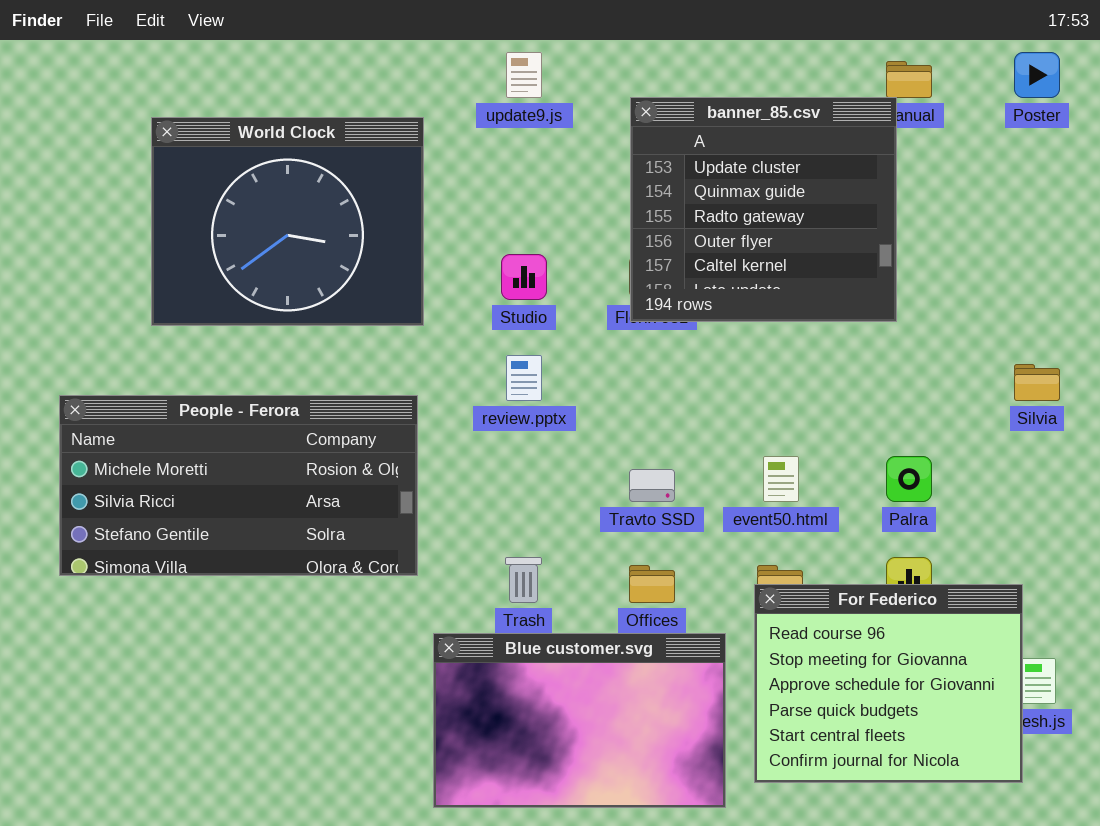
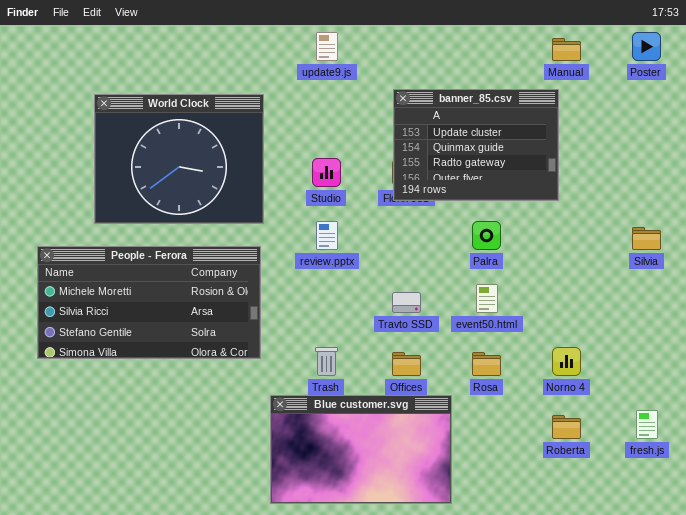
banner_85.csv: [630,97,897,322] -> [393,89,559,201], resized
World Clock: [151,117,424,326] -> [94,94,264,224], moved
Palra: [886,456,932,502] -> [472,221,501,250], moved
For Federico: [754,584,1023,783] -> none, closed

